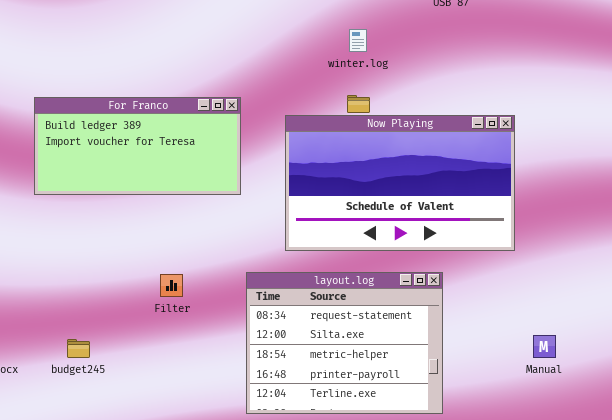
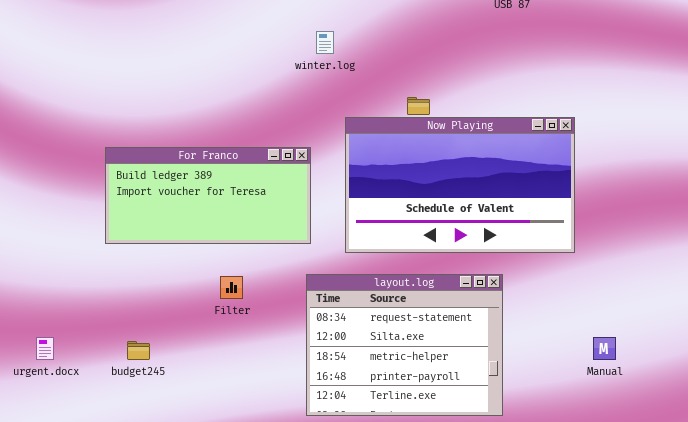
winter.log: [349,29,367,52] -> [316,31,334,54], moved
For Franco: [34,97,241,195] -> [105,147,311,244], moved

